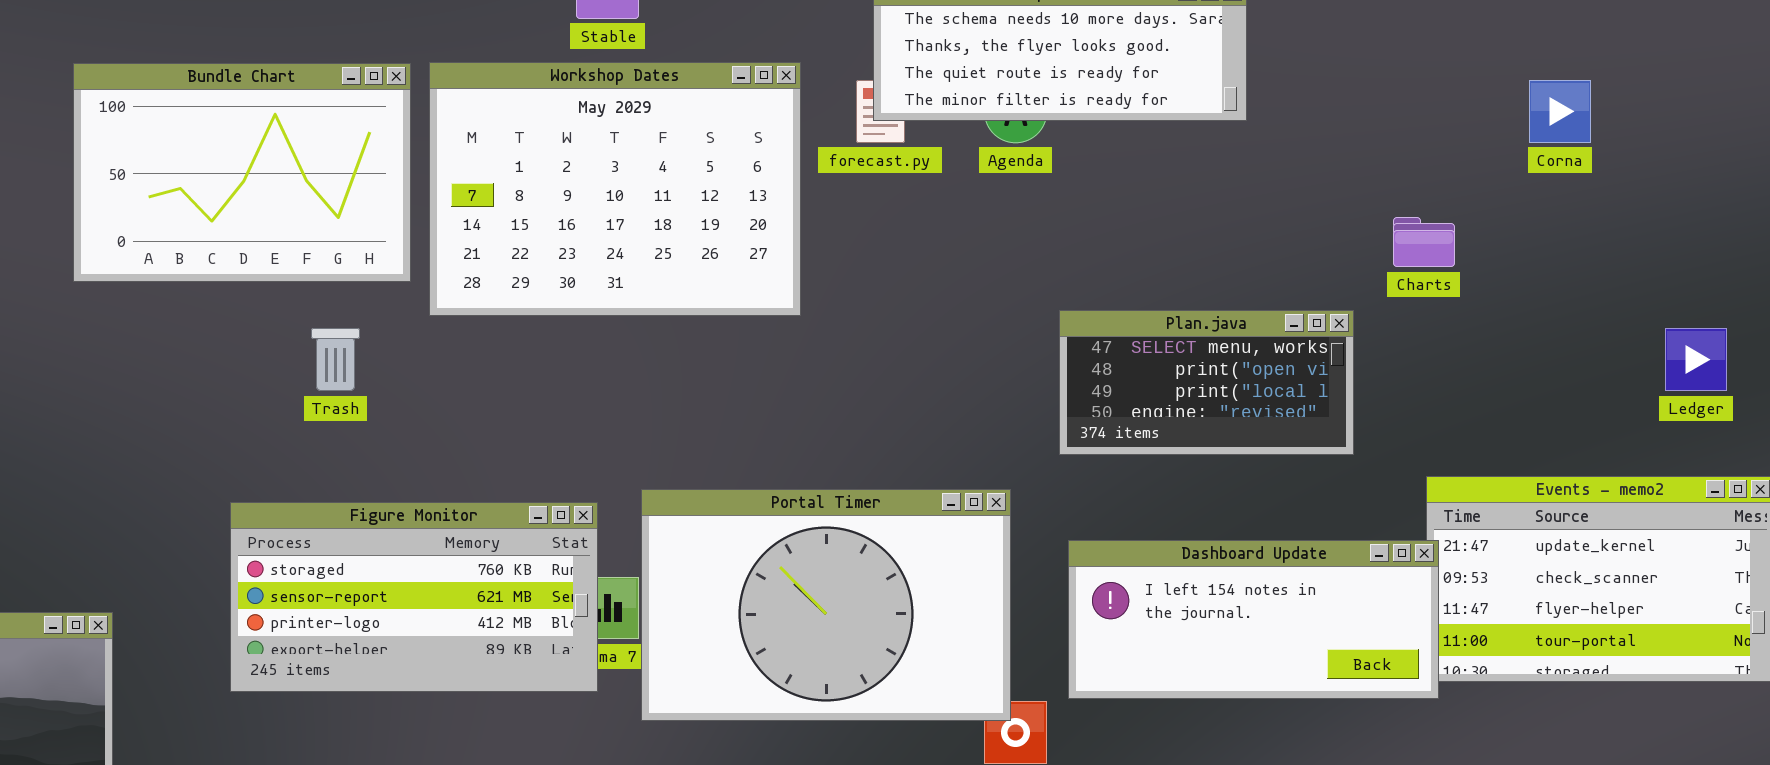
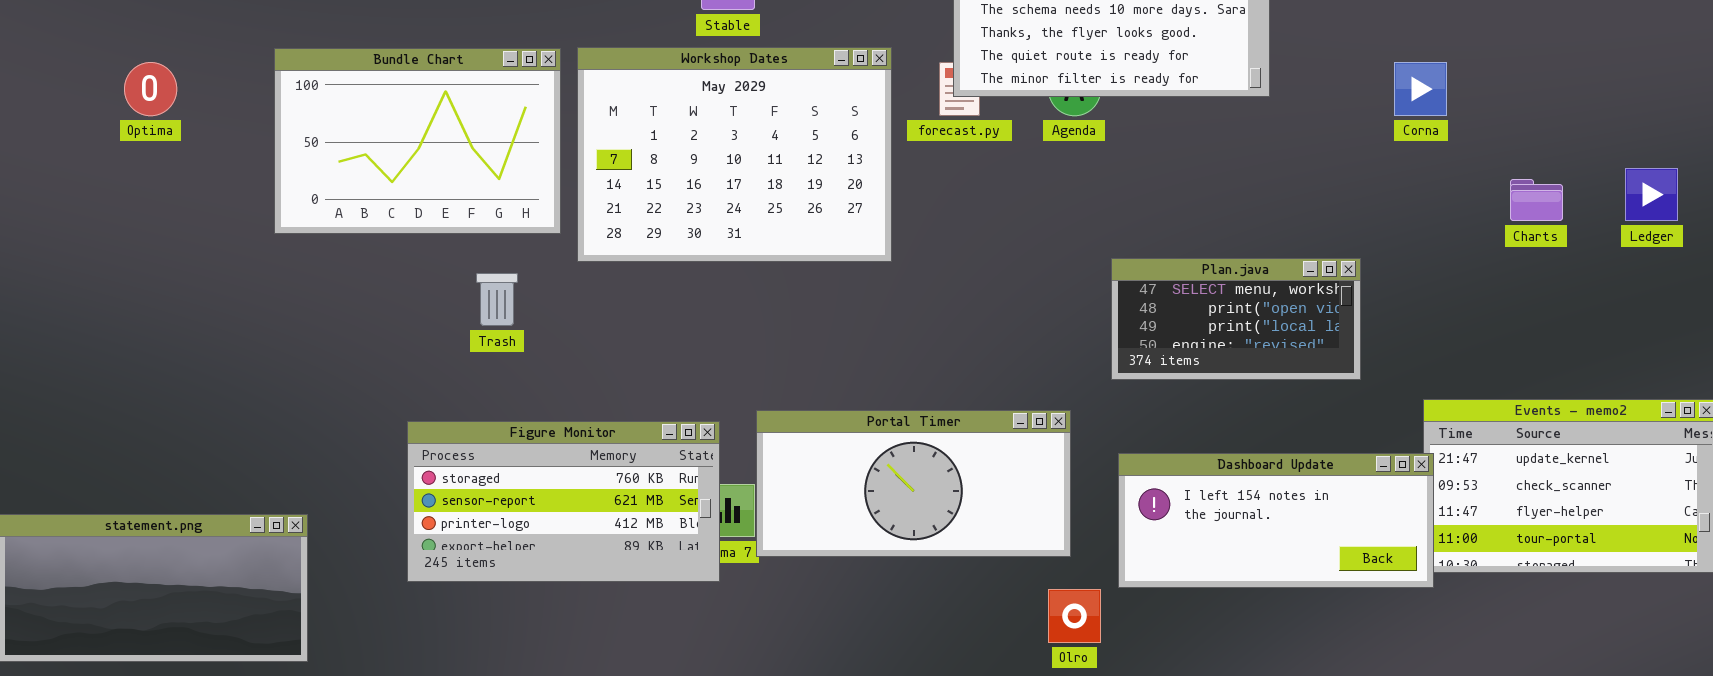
Corna: [1529,80,1591,143] -> [1394,62,1447,116], moved
Charts: [1393,217,1455,267] -> [1510,179,1563,221], moved
Ledger: [1665,328,1727,391] -> [1625,168,1678,221], moved
Portal Timer: [641,489,1011,721] -> [756,410,1071,557], resized

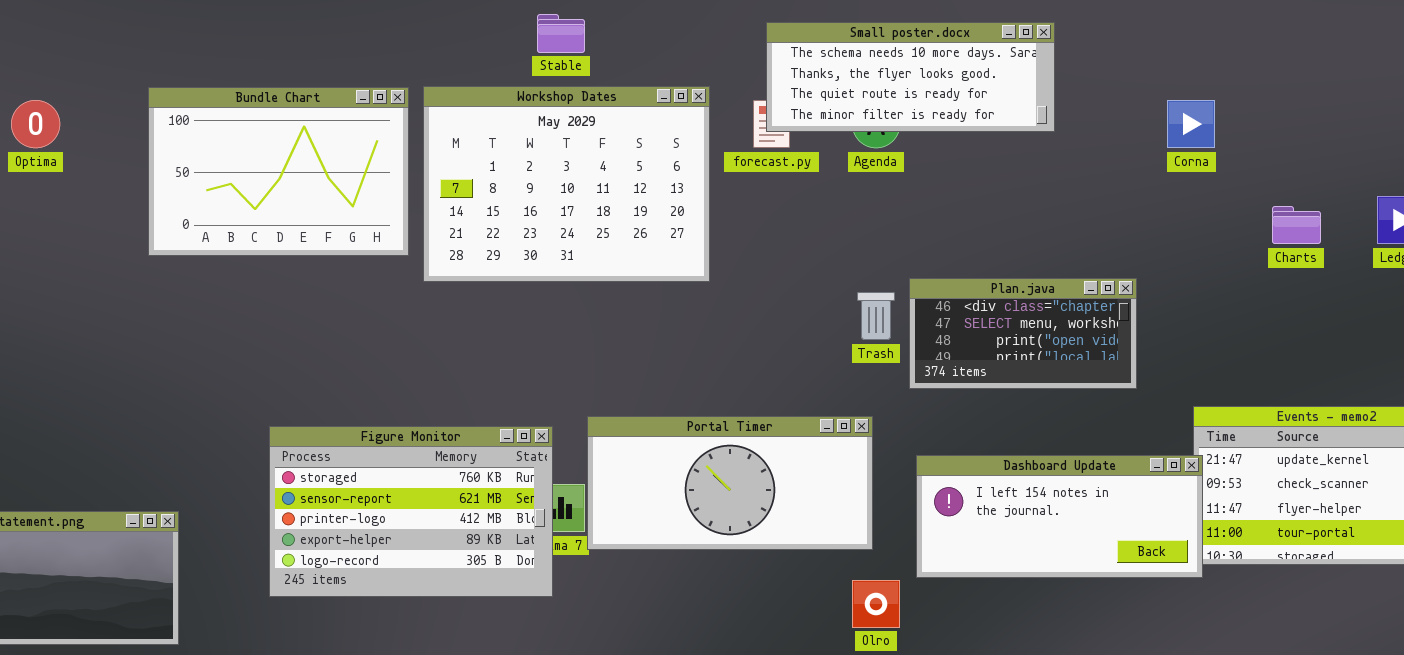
Plan.java: [1111,258,1361,380] -> [909,278,1137,389], scrolled up 1 row
Trash: [476,273,518,326] -> [857,292,895,340], moved
Figure Monitor: [407,421,720,582] -> [269,426,553,597], resized

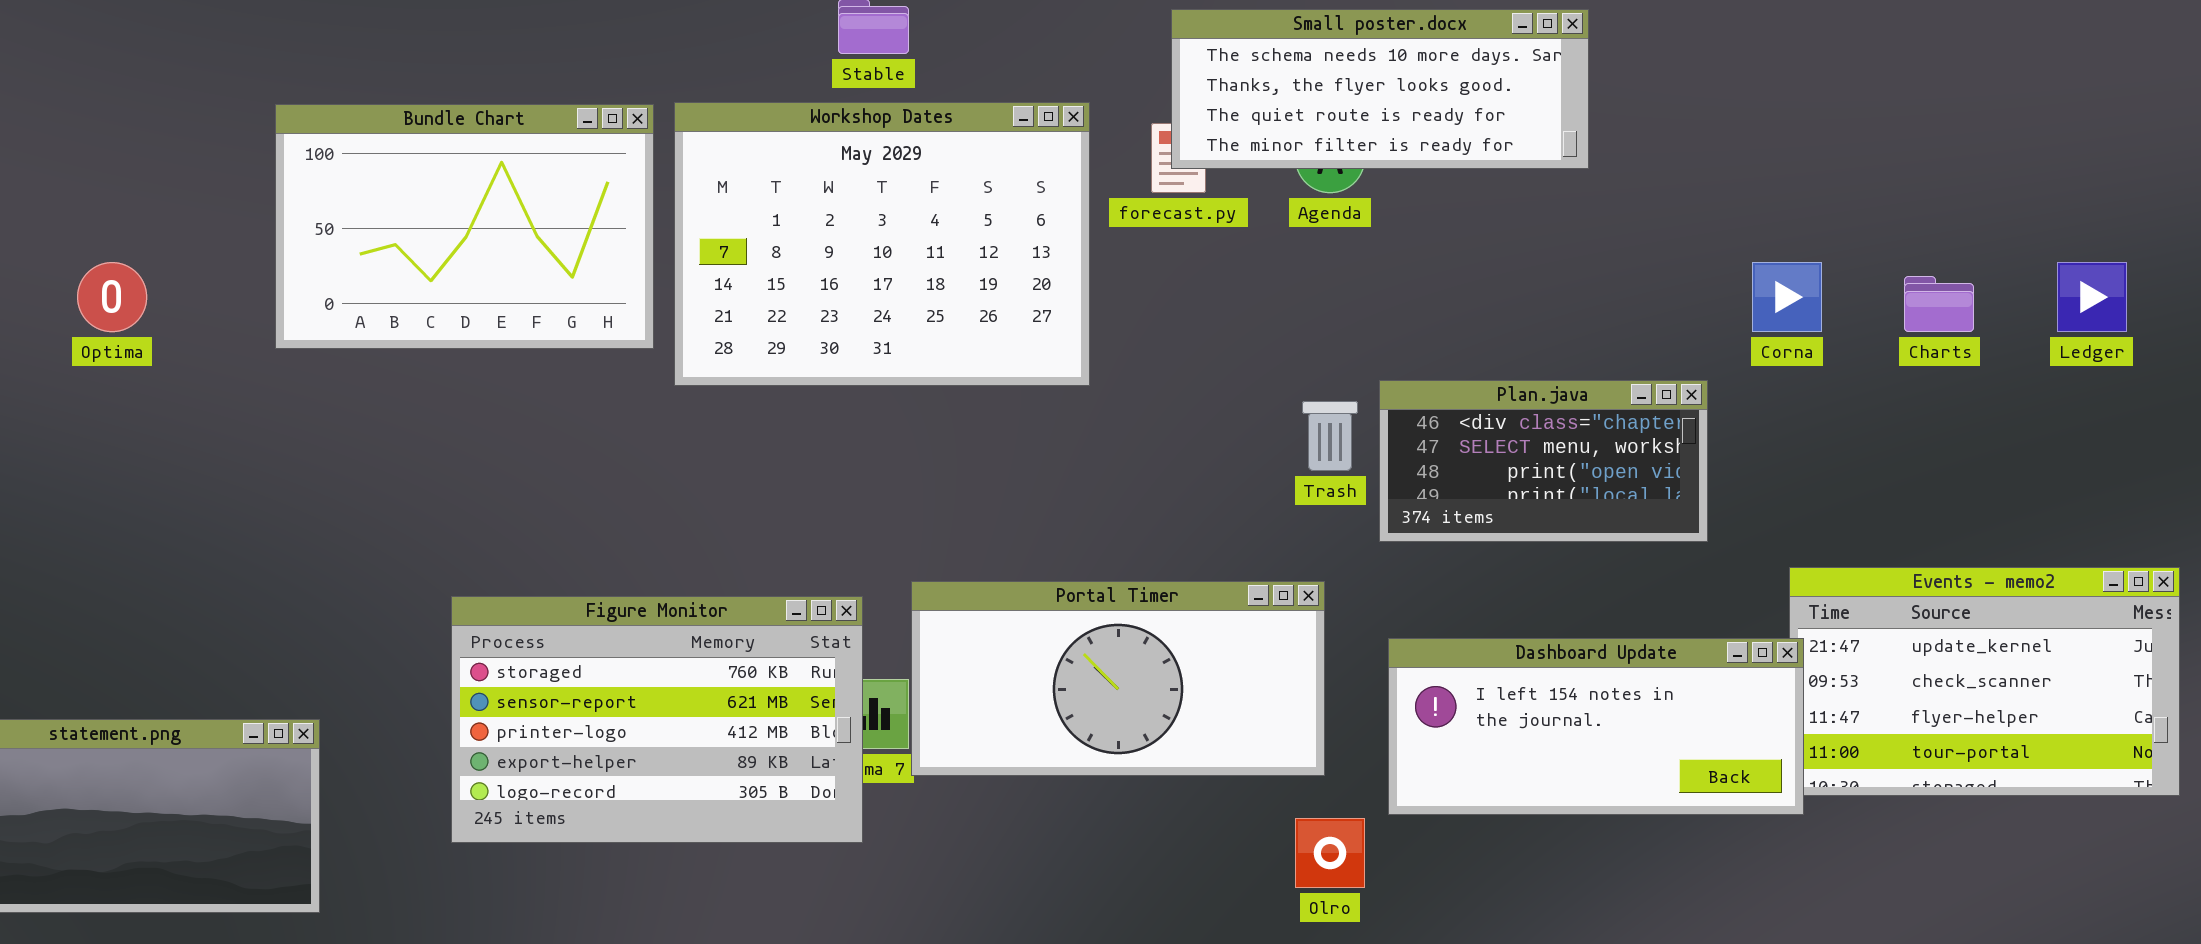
Optima: [11,100,60,148] -> [77,262,147,332], moved
Corna: [1167,100,1215,148] -> [1752,262,1822,332], moved

